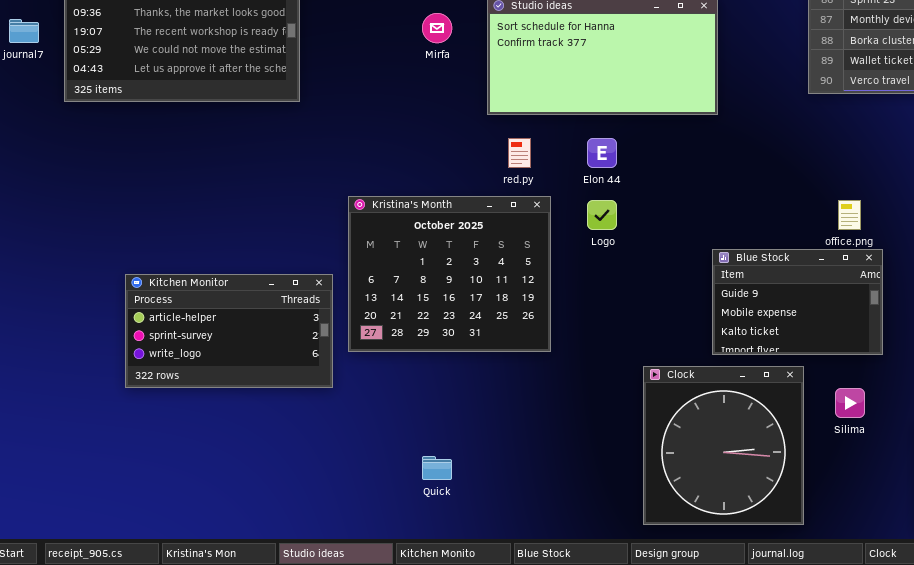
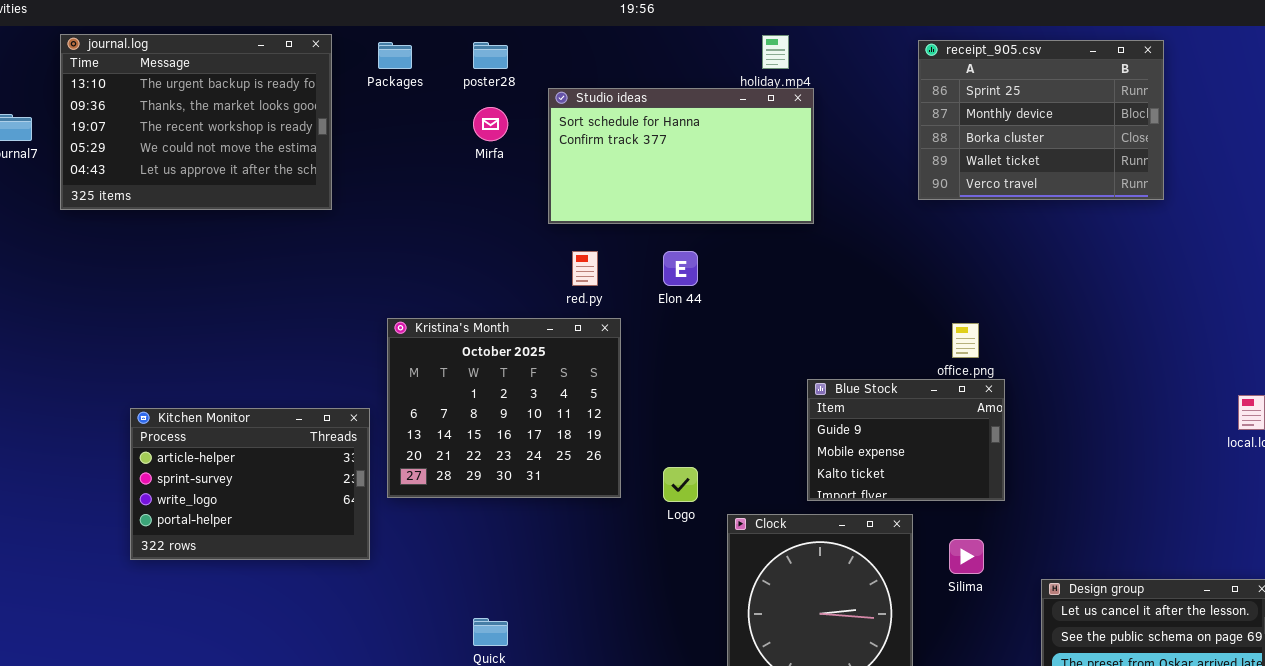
Logo: [587,200,617,230] -> [663,467,698,502], moved
Kitchen Monitor: [125,274,333,388] -> [130,408,370,560], resized

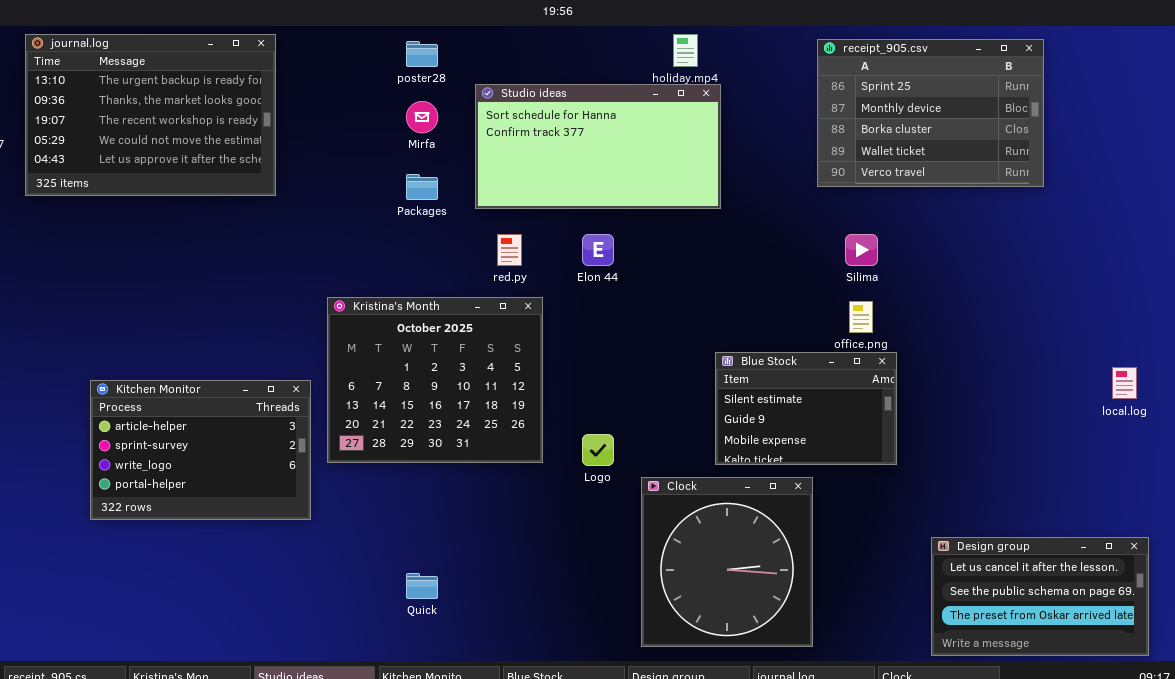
Packages: [378,42,412,69] -> [406,174,438,200], moved
Blue Stock: [807,379,1005,501] -> [715,352,897,465], scrolled up 1 row
Silima: [949,539,984,574] -> [845,234,878,266], moved

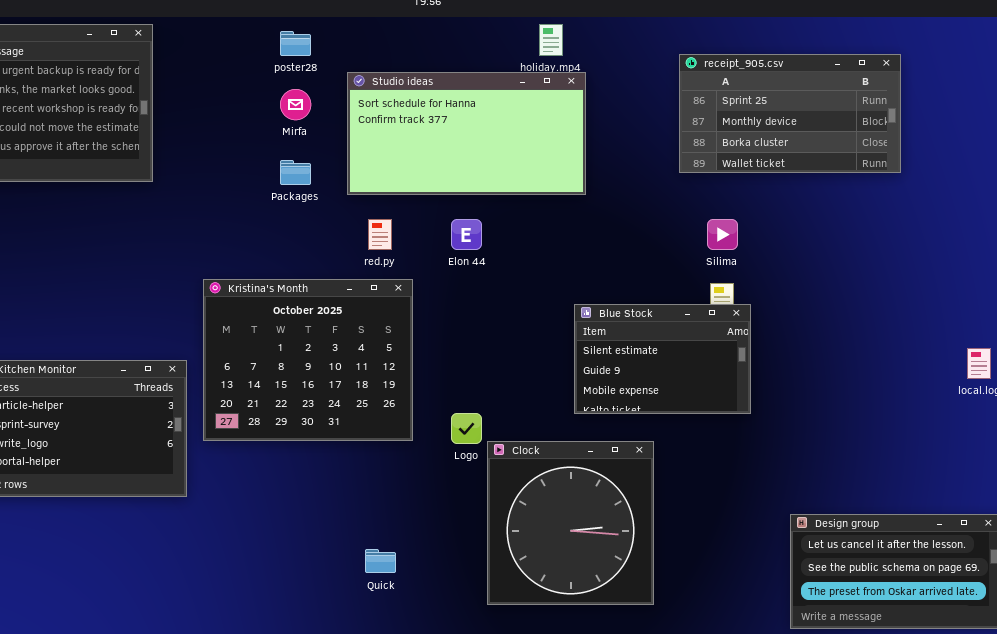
receipt_905.csv: [817,39,1044,187] -> [679,54,901,173], resized
Blue Stock: [715,352,897,465] -> [574,304,751,414], moved
Clock: [641,477,813,647] -> [487,441,654,605], moved
Quick: [406,573,438,599] -> [365,549,396,573], moved

